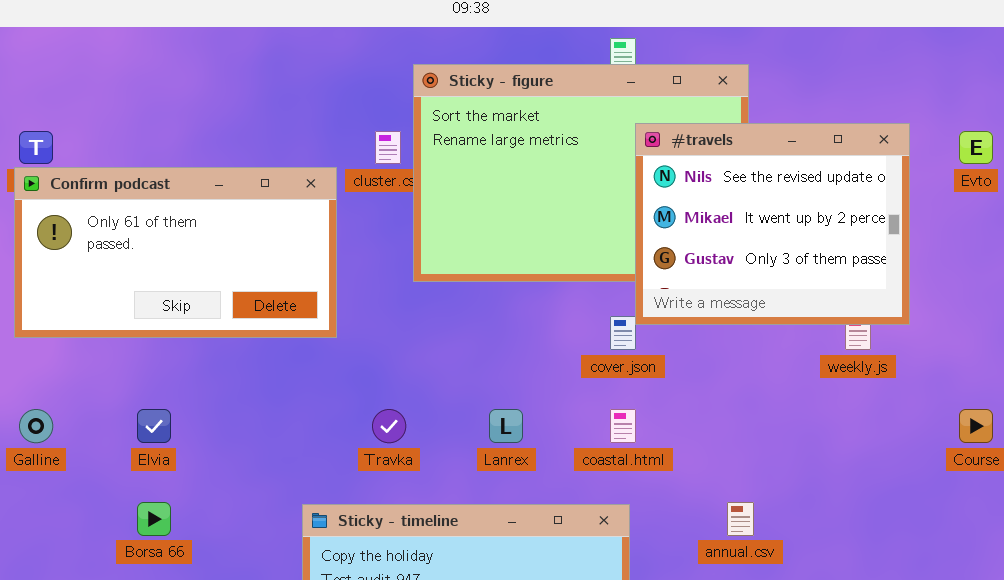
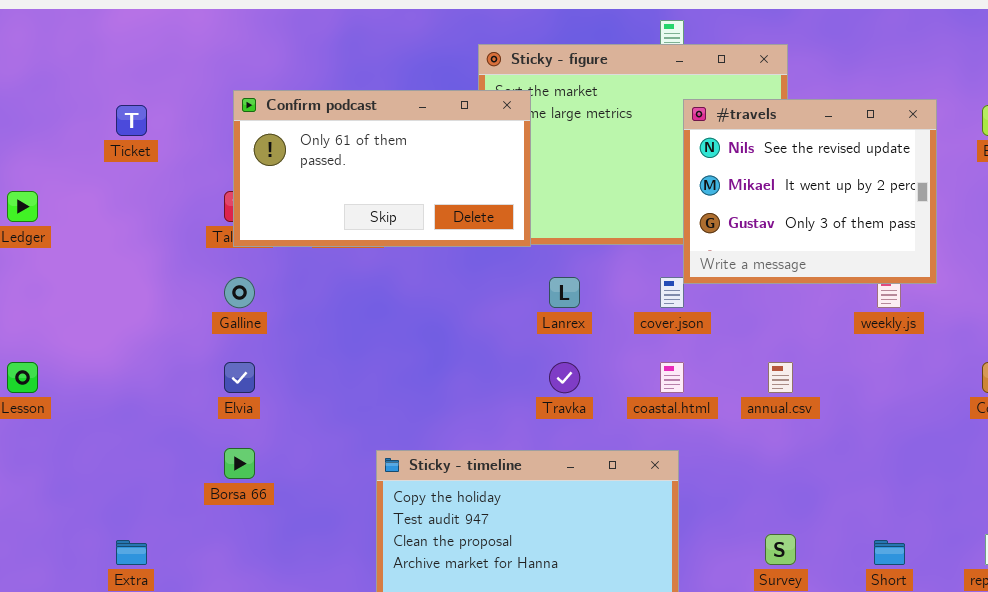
Confirm podcast: [14,167,337,338] -> [233,90,531,247], moved
Galline: [19,409,53,443] -> [224,277,255,308], moved
Travka: [372,409,406,443] -> [549,362,580,393], moved
Lanrex: [489,409,523,443] -> [549,277,580,308], moved
annual.csv: [727,502,754,536] -> [768,362,793,393], moved

